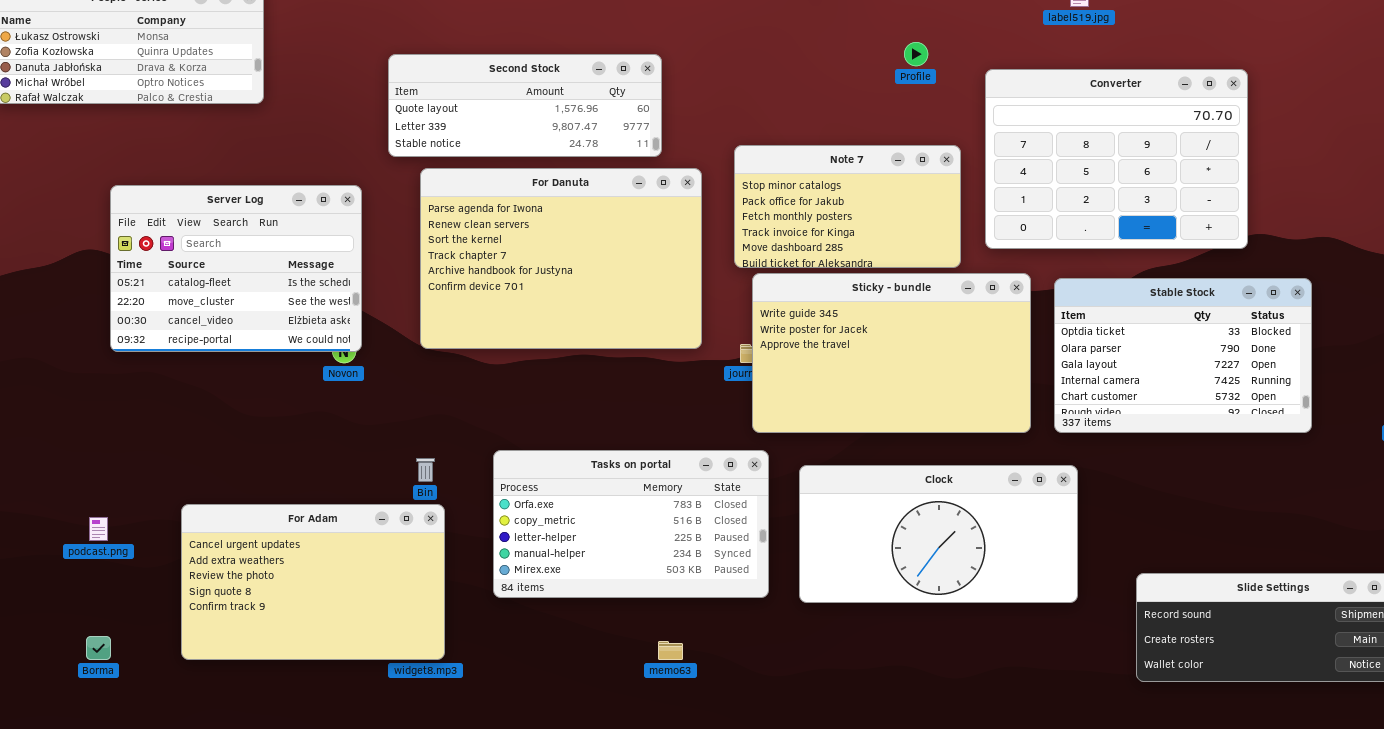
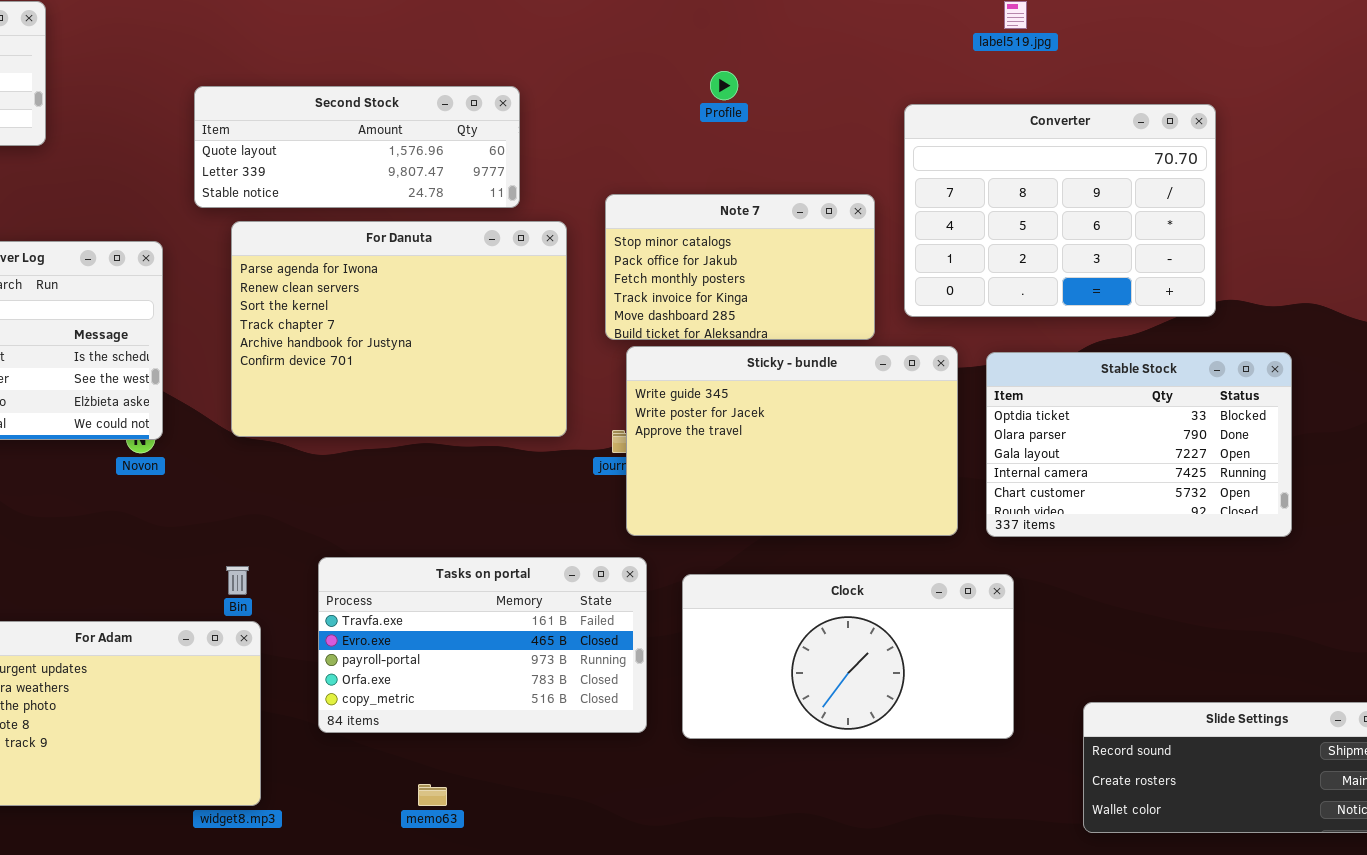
Profile: [904,42,928,66] -> [710,71,738,100], moved
Tasks on portal: [493,450,769,598] -> [318,557,647,733], scrolled up 3 rows
memo63: [658,641,683,660] -> [418,784,447,806], moved

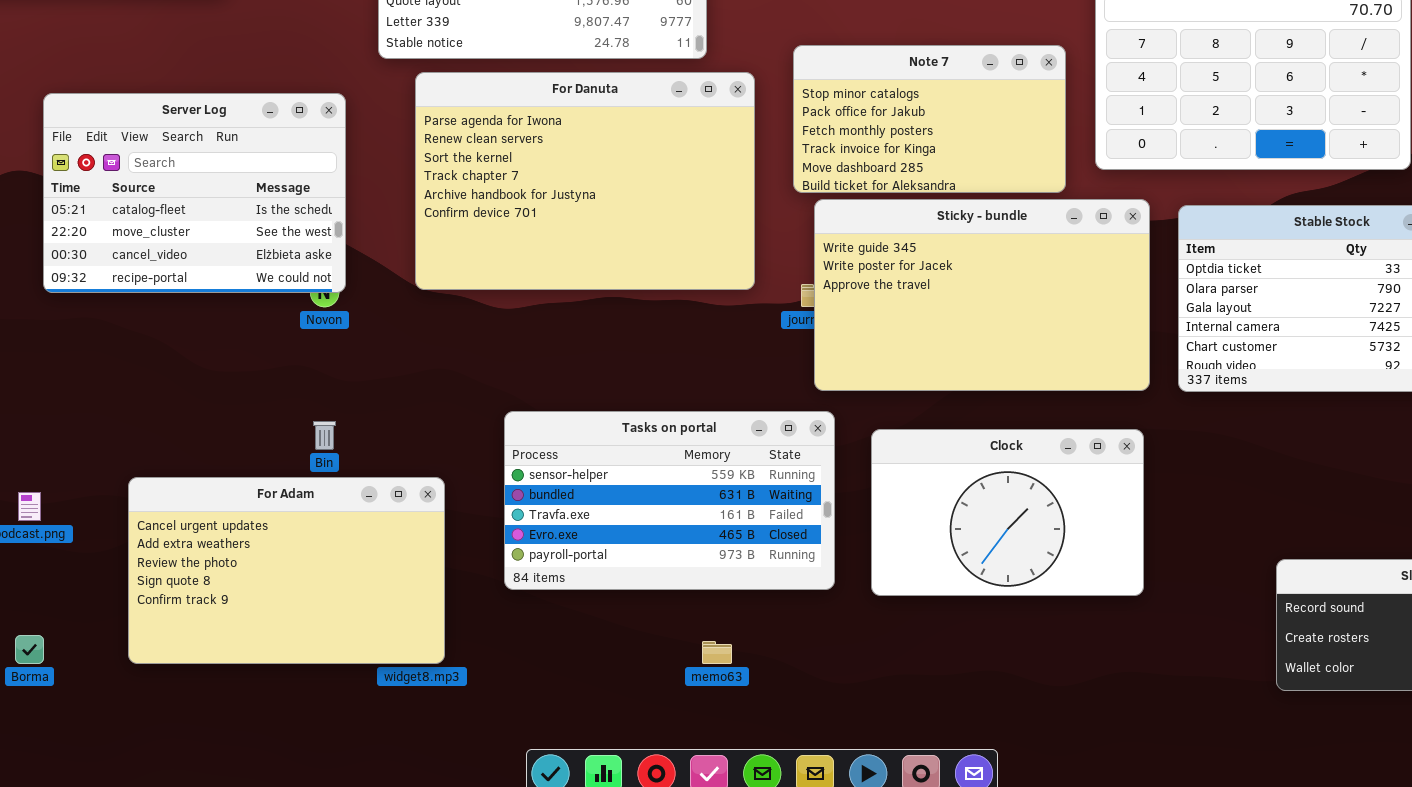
Tasks on portal: [318,557,647,733] -> [504,411,835,590], scrolled up 2 rows
Bin: [226,566,249,595] -> [313,421,336,450], moved
Clock: [682,574,1014,739] -> [871,429,1144,596], resized
memo63: [418,784,447,806] -> [702,641,732,664], moved

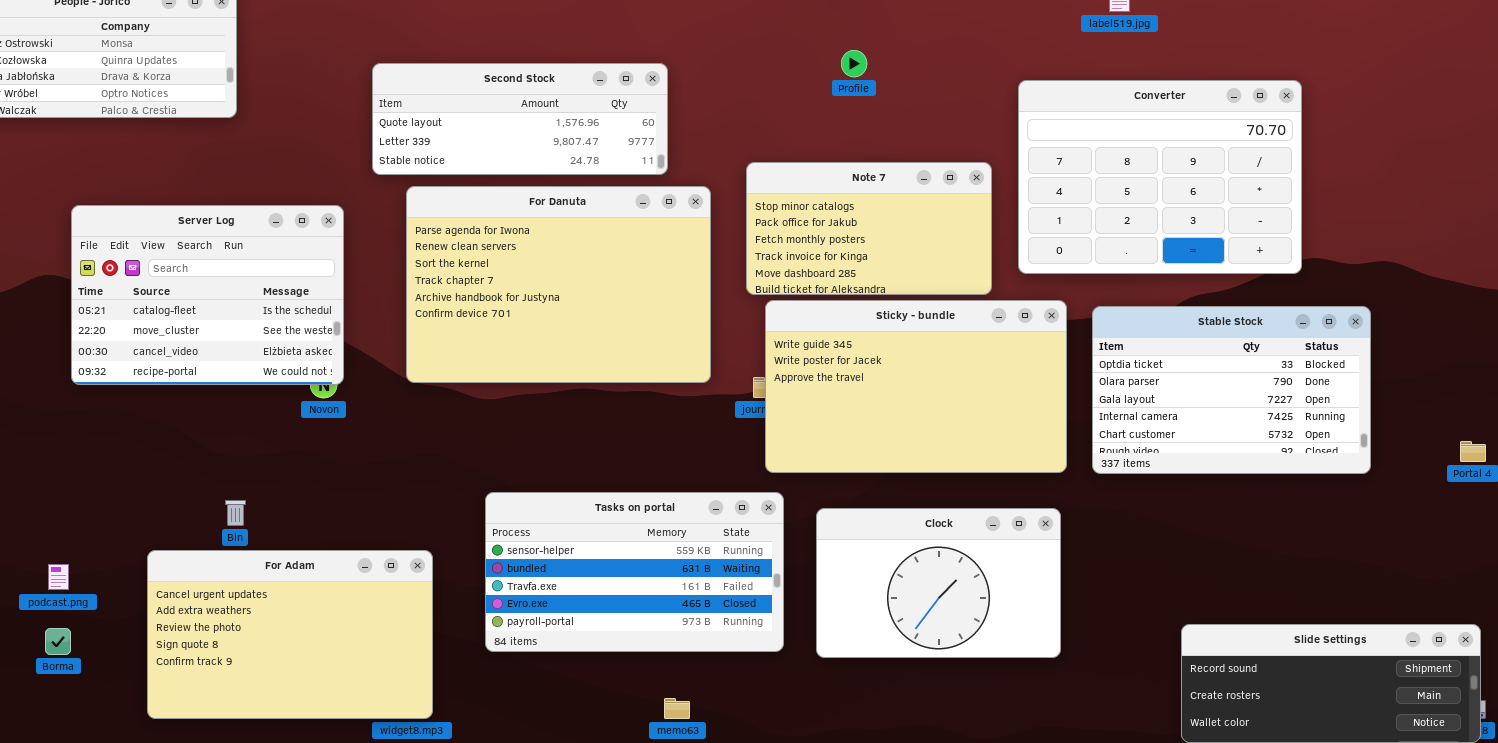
Bin: [313,421,336,450] -> [225,500,246,526], moved
Borma: [15,635,44,664] -> [45,628,71,655], moved

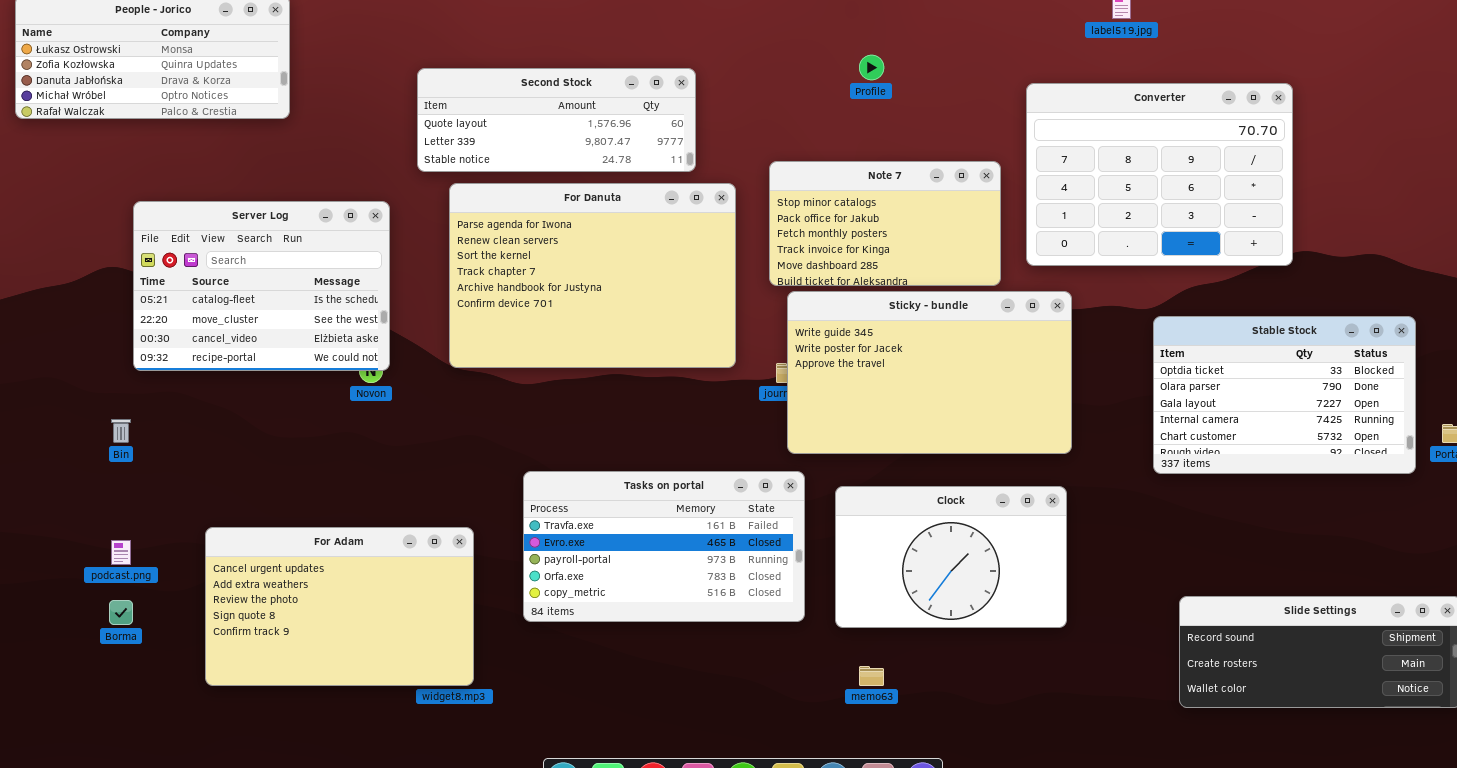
Stable Stock: [1092,306,1371,474] -> [1153,316,1416,474], moved
Tasks on portal: [485,492,784,652] -> [523,471,805,622], scrolled down 2 rows
Bin: [225,500,246,526] -> [111,419,131,443], moved
memo63: [664,698,690,719] -> [859,666,884,686], moved

